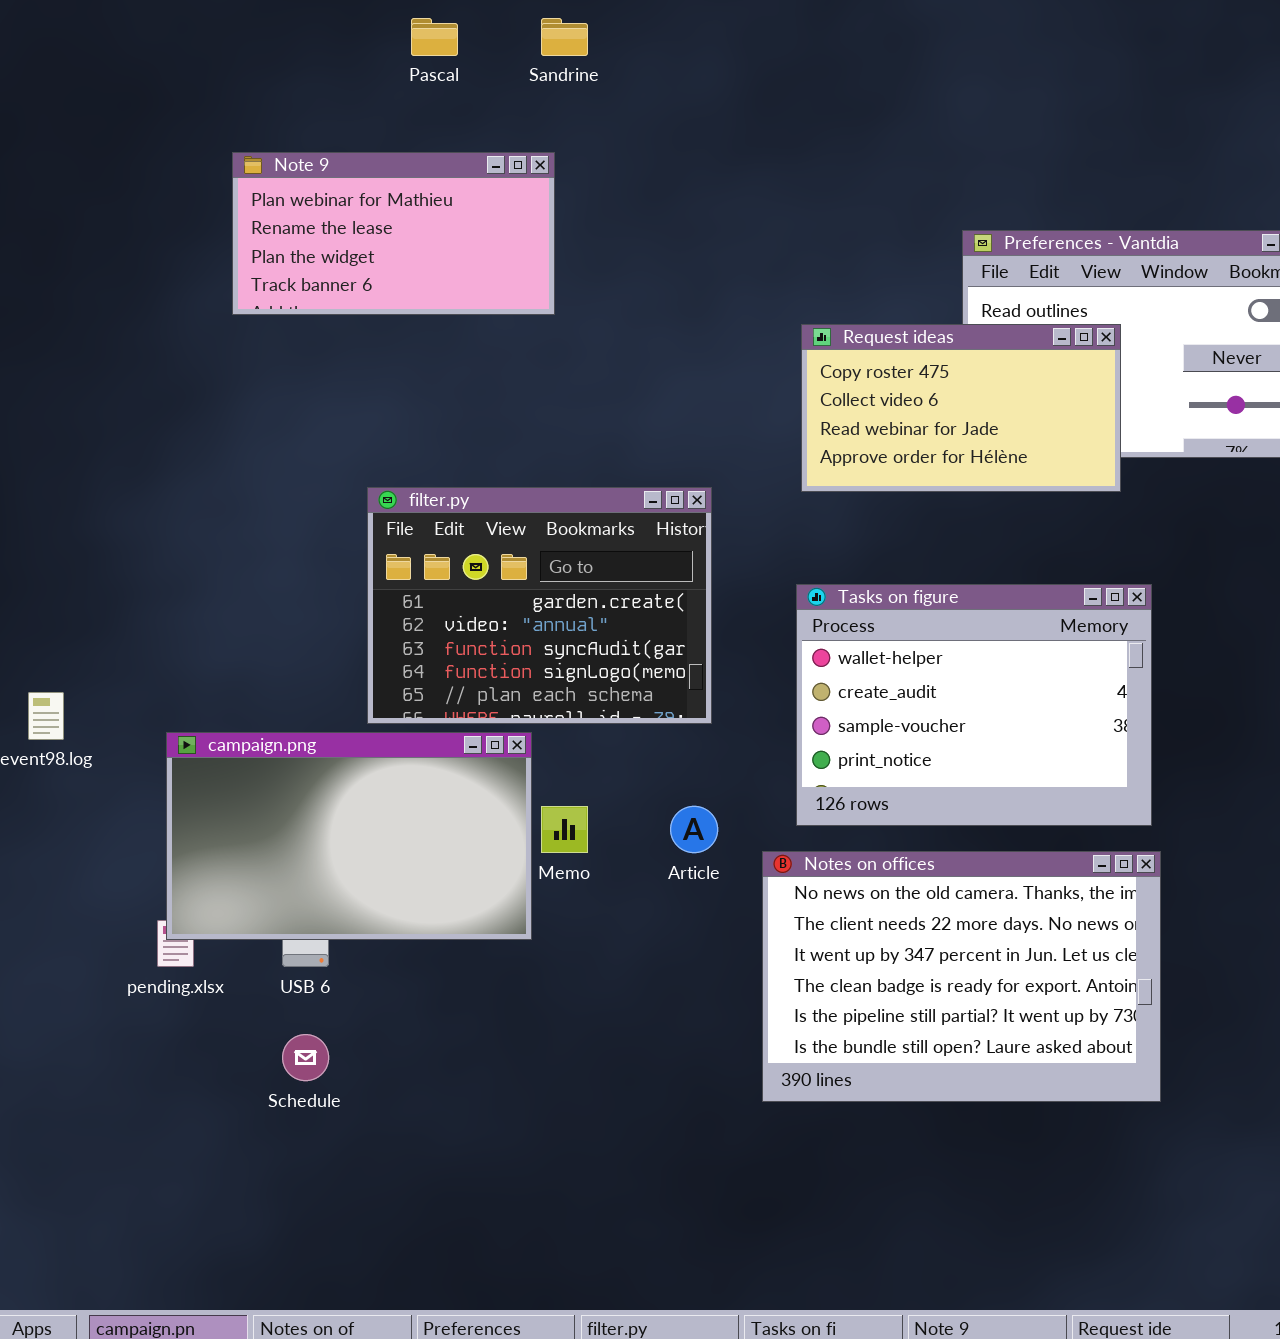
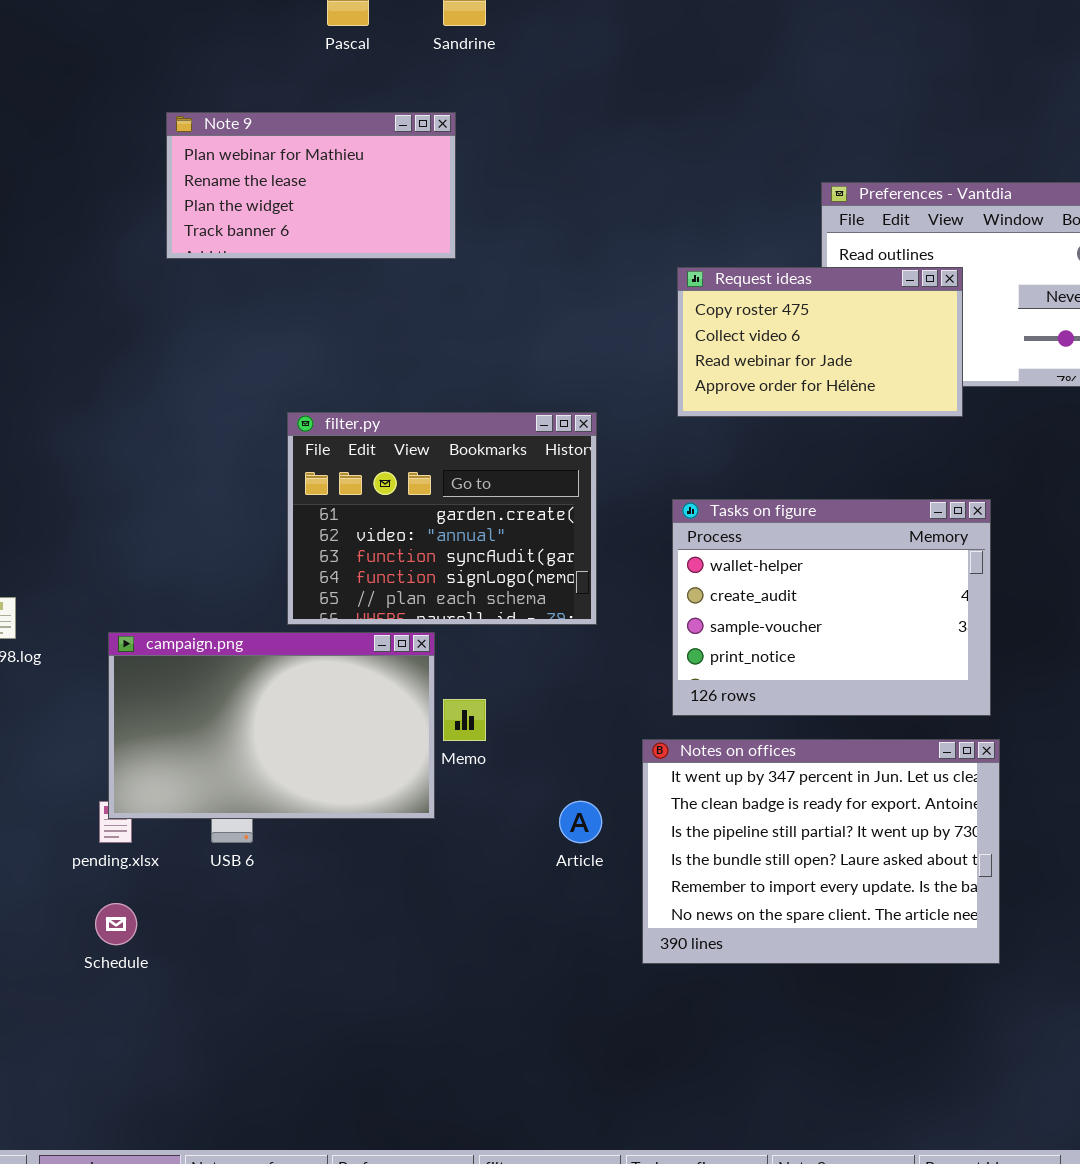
Article: [670,806,718,853] -> [559,801,602,843], moved
Notes on offices: [762,851,1161,1102] -> [642,739,1000,964], scrolled down 2 rows
Schedule: [282,1034,329,1081] -> [95,903,137,945], moved

